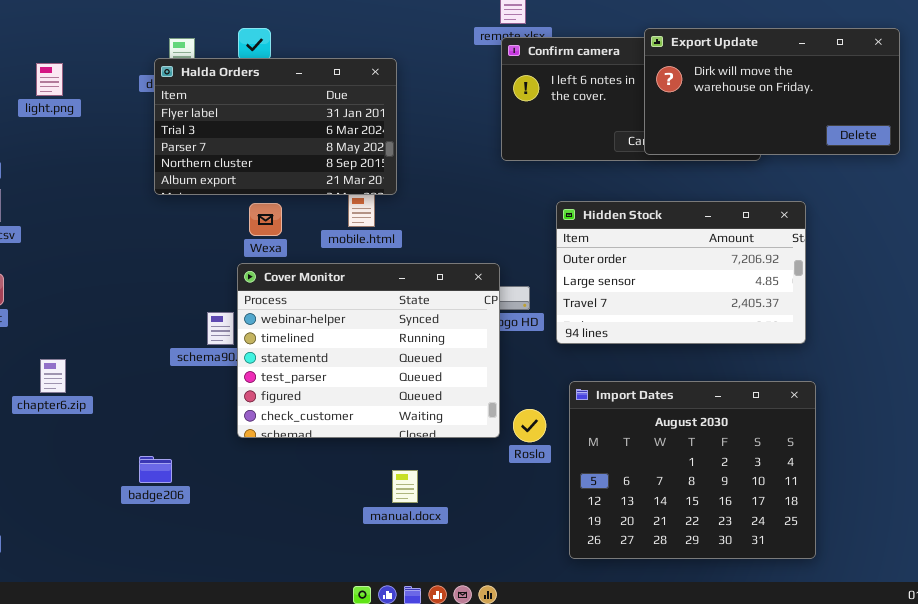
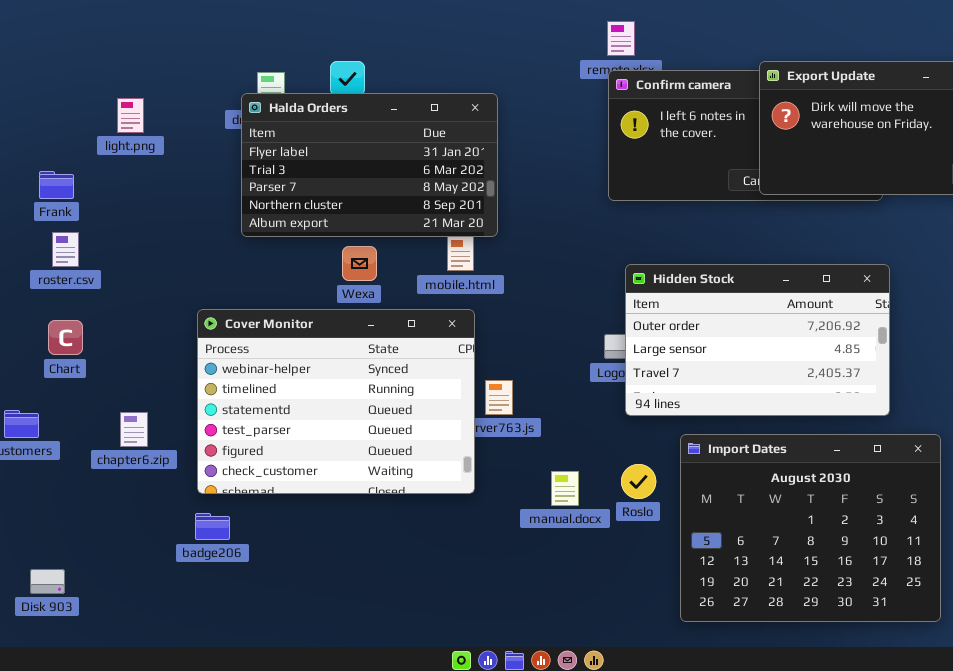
Hidden Stock: [556,201,806,344] -> [625,264,890,416], moved
Cover Monitor: [237,263,500,438] -> [197,309,475,494], moved
badge206: [139,456,172,483] -> [195,513,230,540], moved
manual.docx: [392,470,418,503] -> [551,471,579,506], moved

